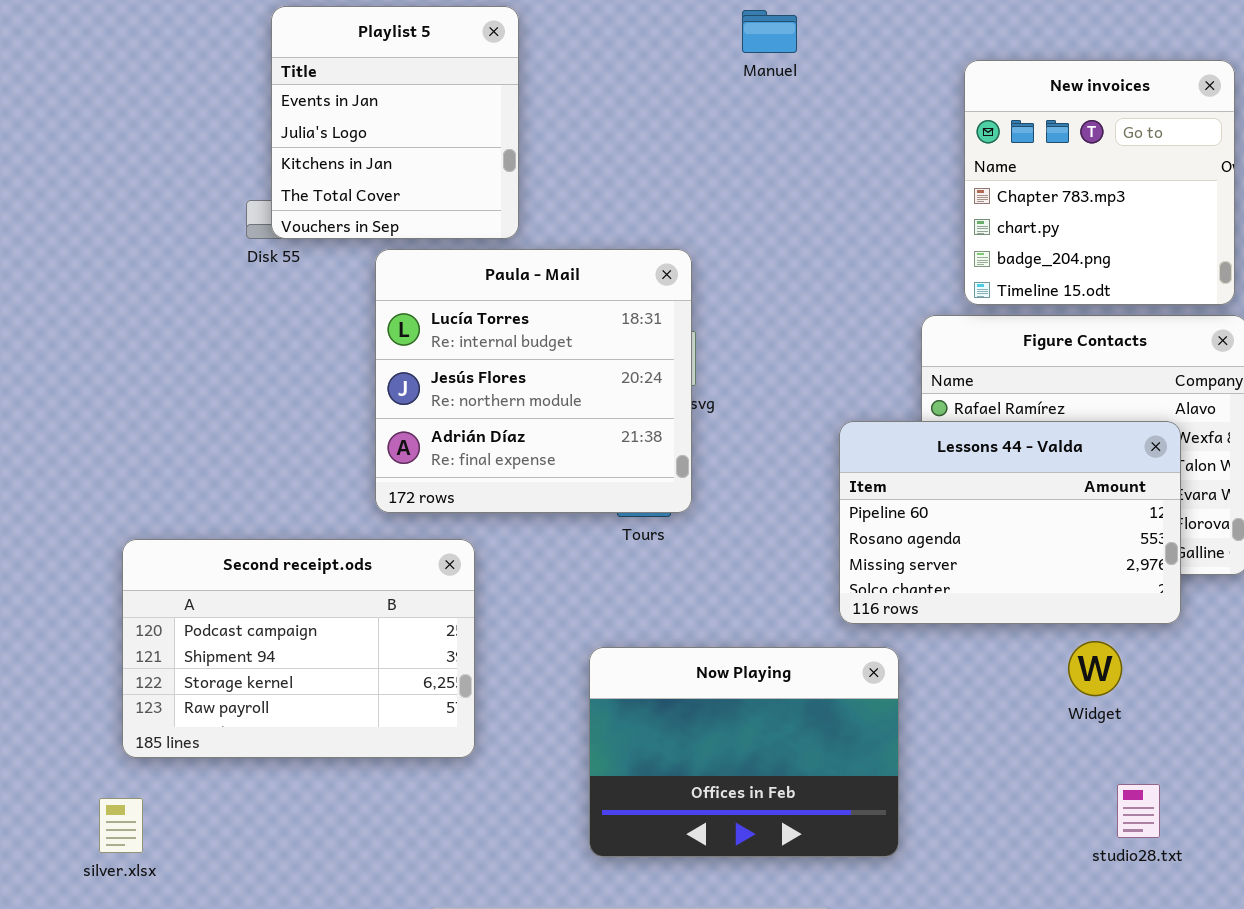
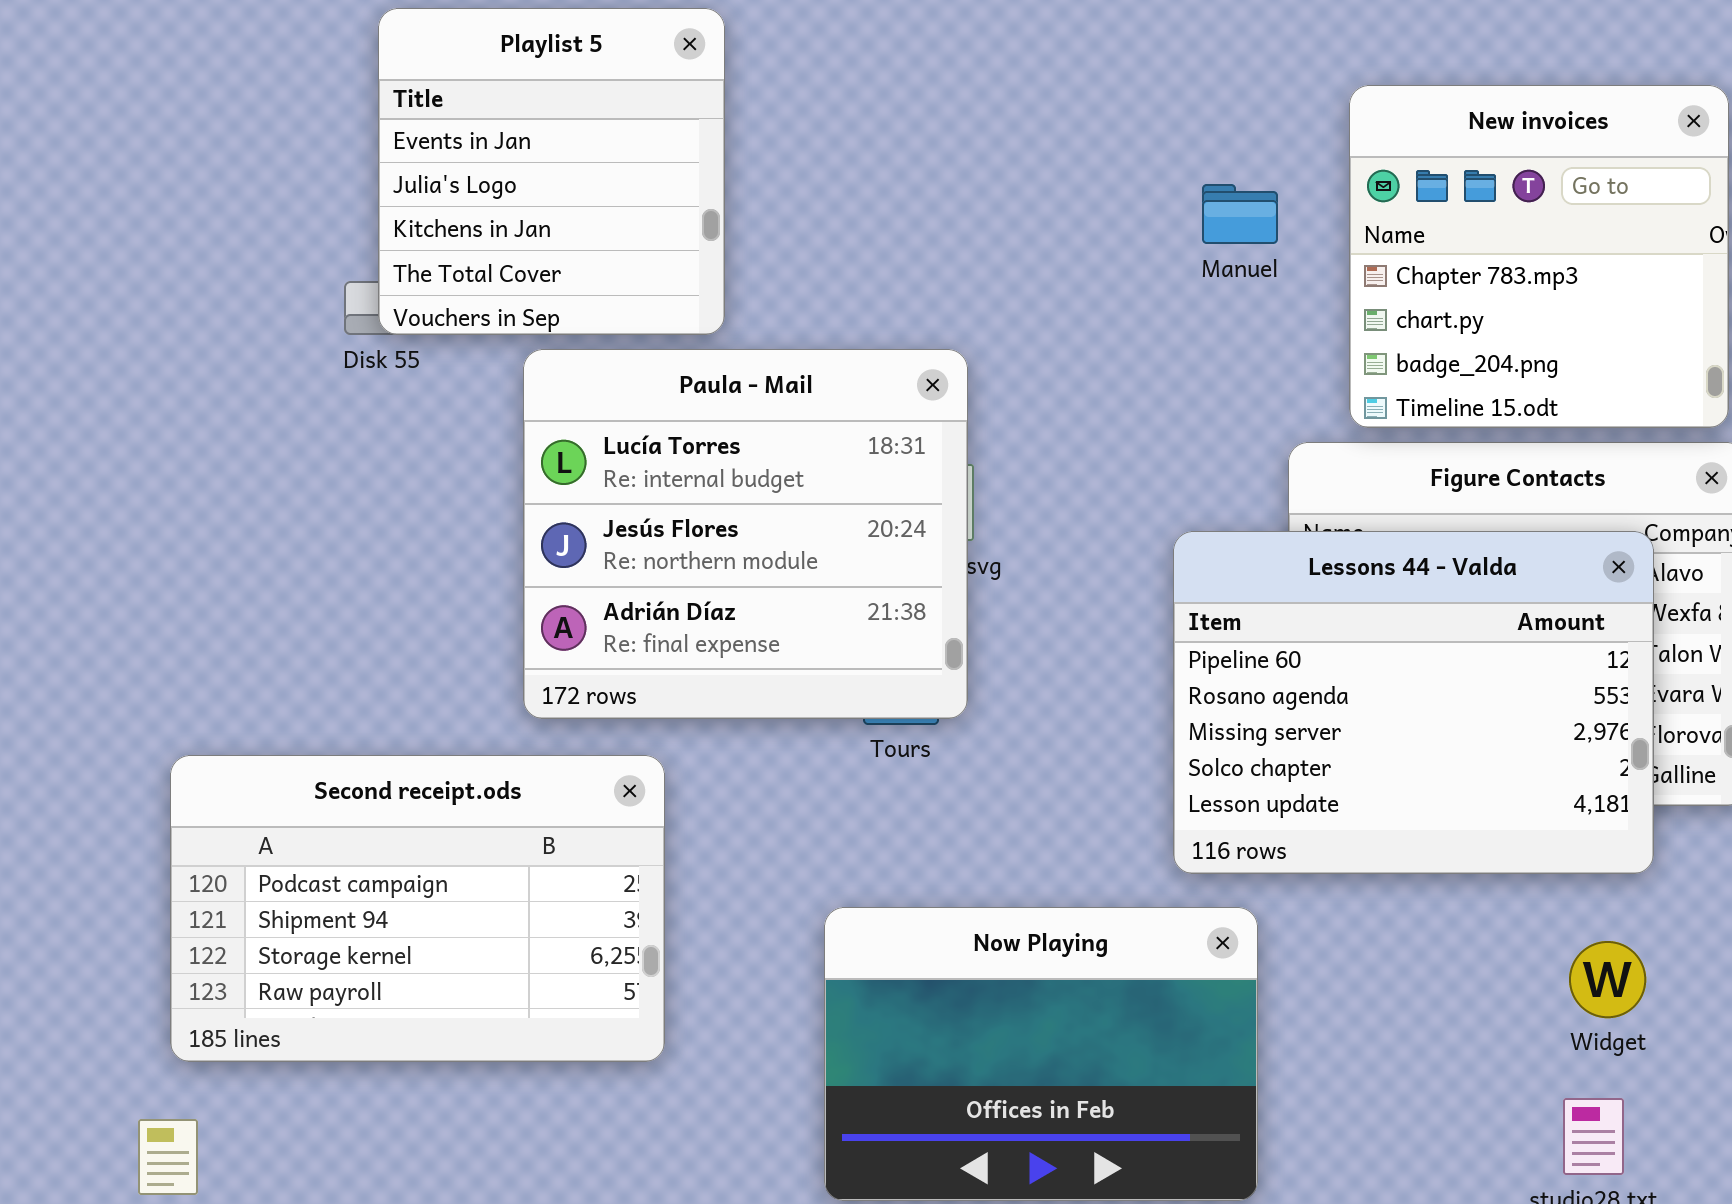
Manuel: [742,10,797,53] -> [1202,184,1278,244], moved
Lessons 44 - Valda: [839,421,1181,624] -> [1173,531,1654,874], resized
Widget: [1068,641,1122,696] -> [1569,941,1646,1018], moved

